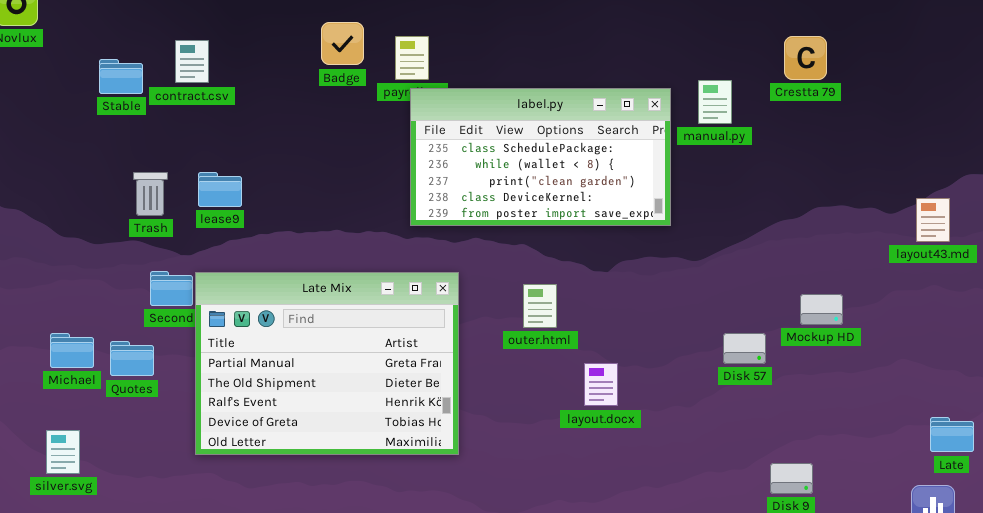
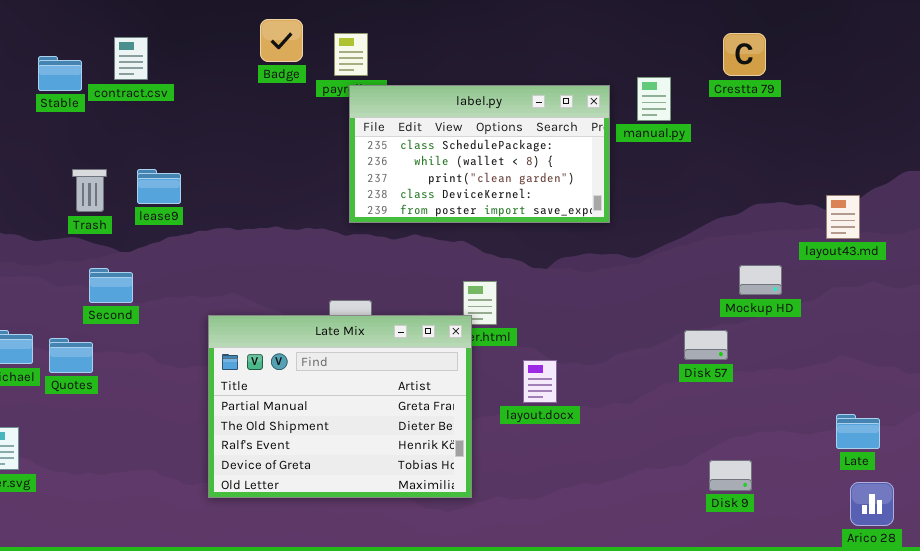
layout43.md: [916,198,950,242] -> [826,195,860,239], moved
Late Mix: [195,272,459,455] -> [208,315,472,498], moved
Mockup HD: [800,294,843,325] -> [739,265,782,295], moved
Disk 57: [723,333,766,364] -> [684,330,728,360], moved
Late: [930,417,974,452] -> [836,414,880,449], moved

